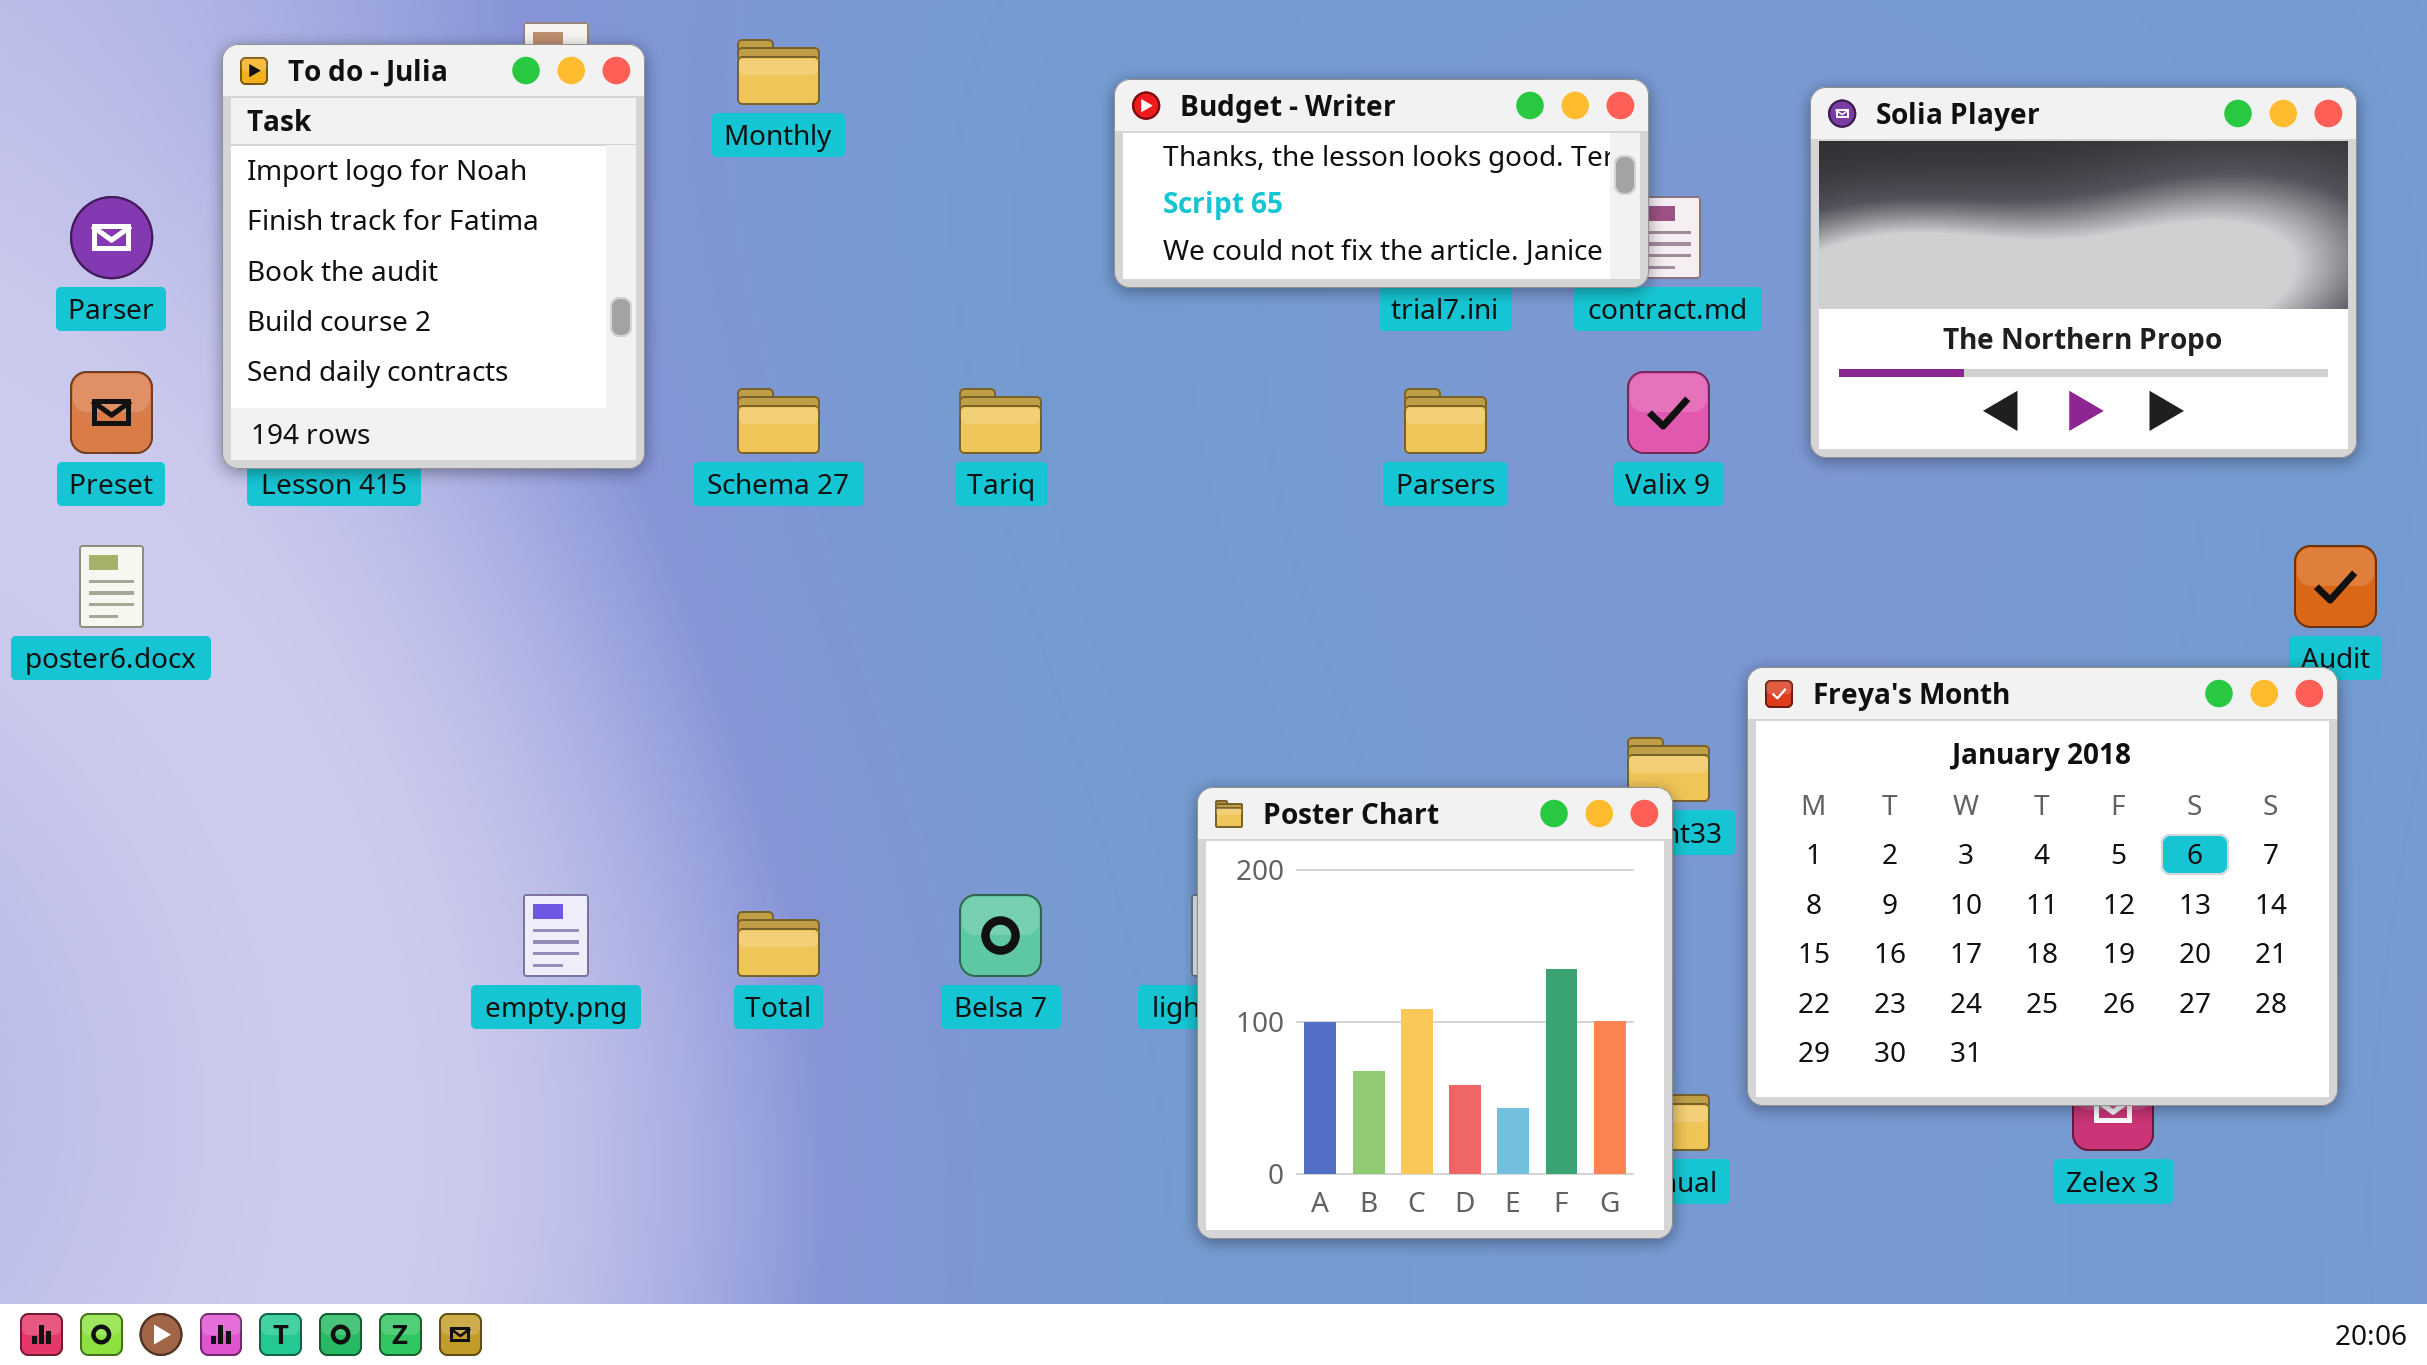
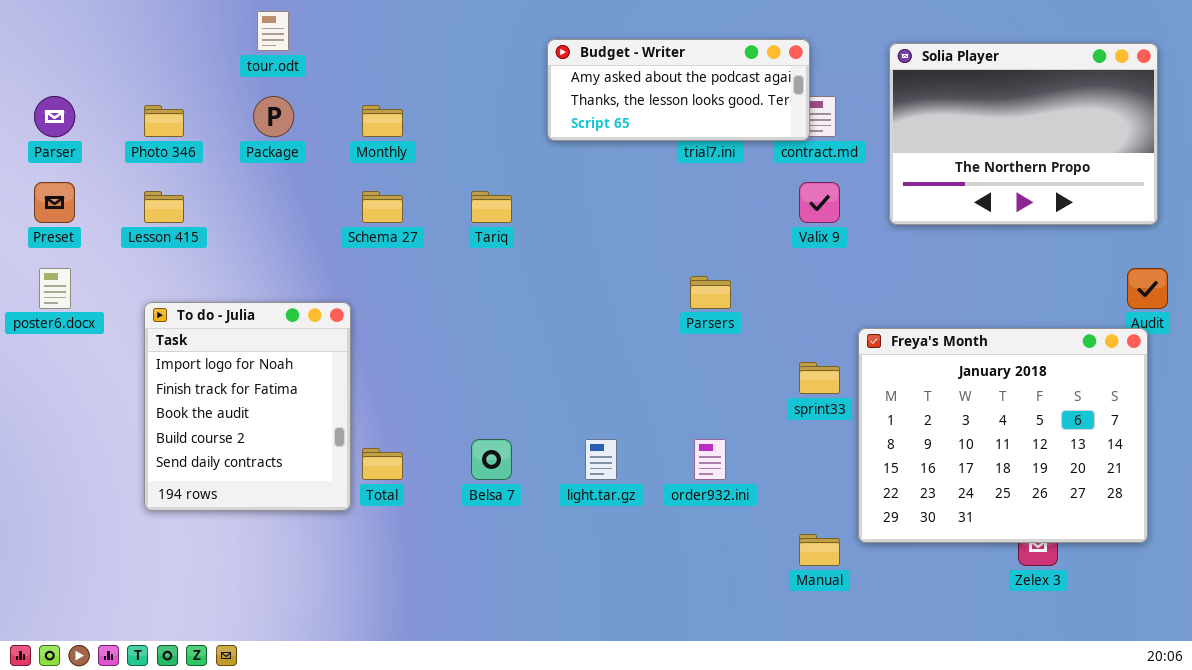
Monthly: [737,39,820,105] -> [362,105,403,137], moved
To do - Julia: [222,44,645,469] -> [144,302,351,511], moved
Budget - Writer: [1114,79,1649,288] -> [547,39,810,141], scrolled up 1 row
Parsers: [1404,388,1487,454] -> [690,276,731,309], moved
Poster Chart: [1197,787,1673,1239] -> none, closed

